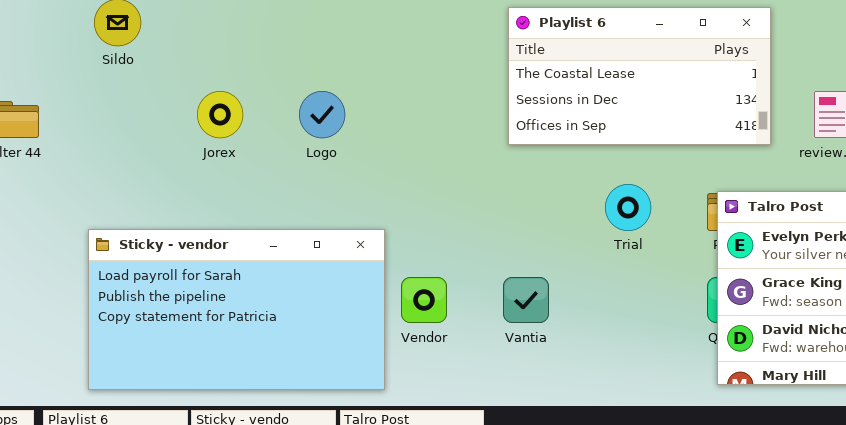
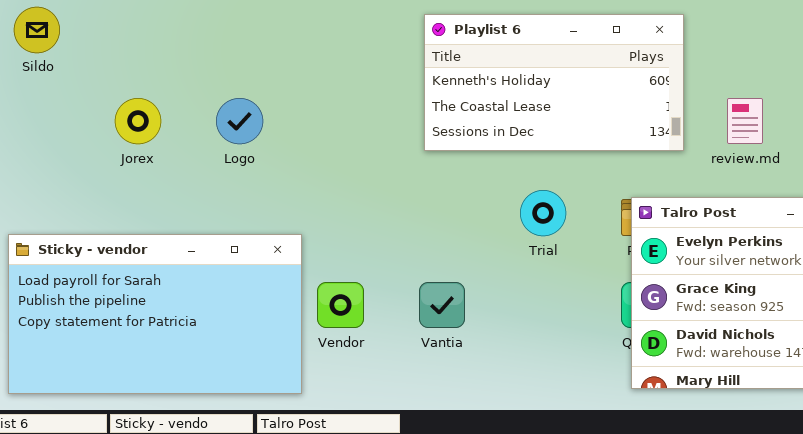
Playlist 6: [508,7,771,145] -> [424,14,684,151], scrolled up 1 row

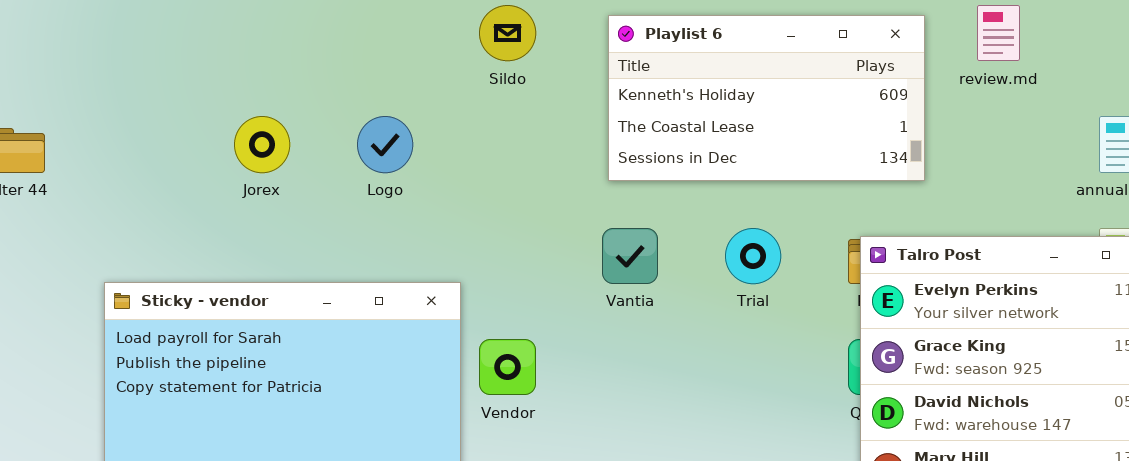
Sildo: [14,7,60,53] -> [479,5,536,61], moved
review.md: [727,98,763,144] -> [977,5,1020,61], moved
Vantia: [419,282,465,328] -> [602,228,658,284], moved

